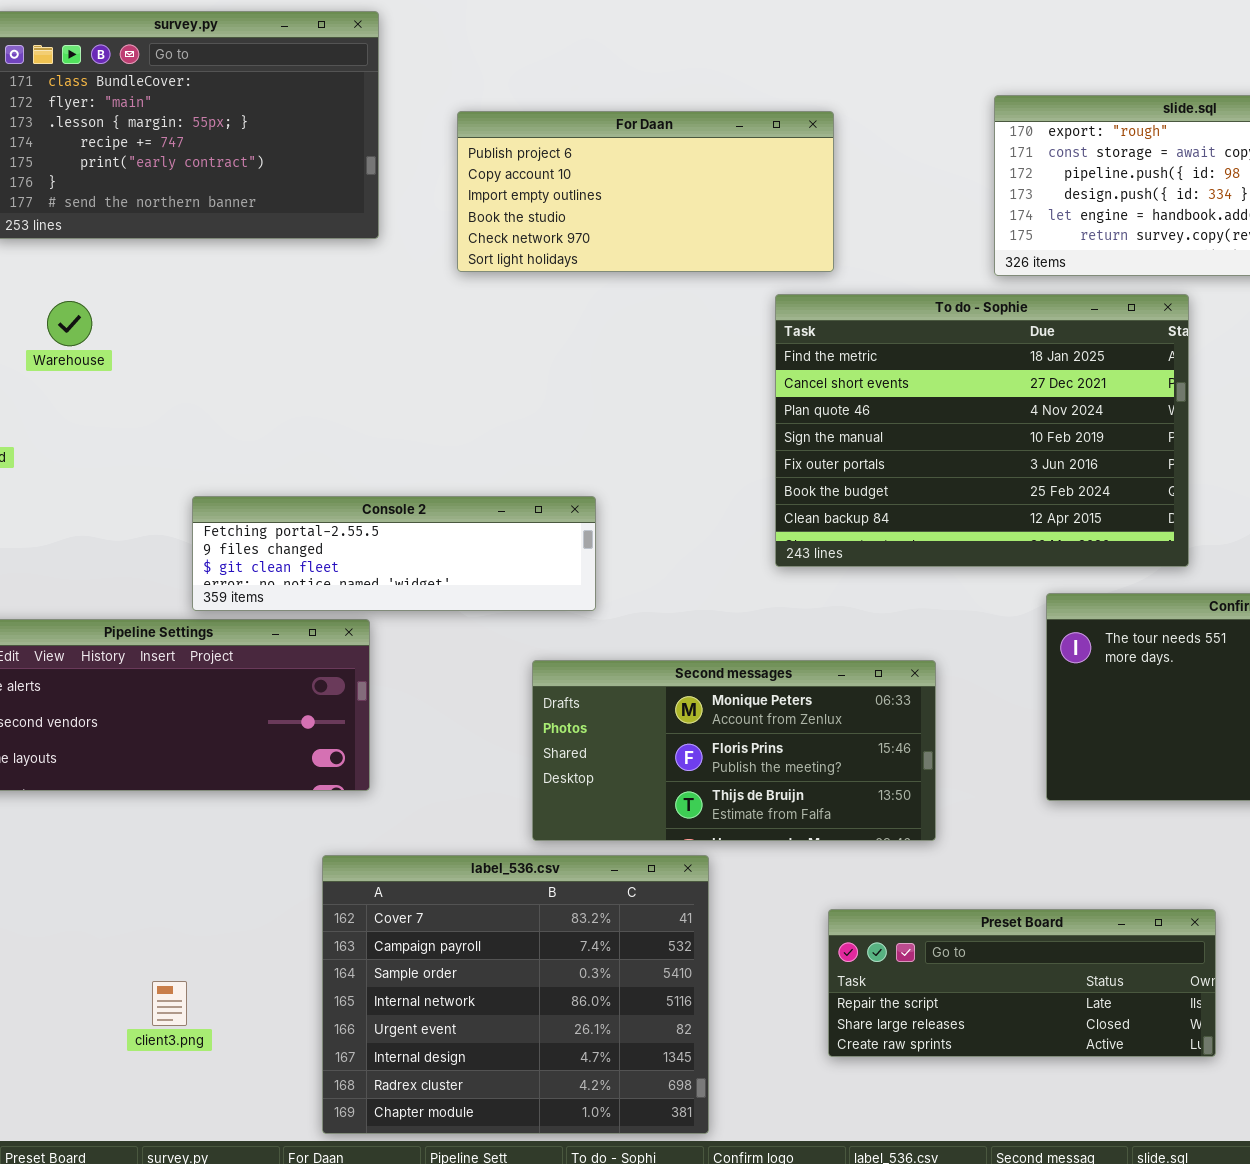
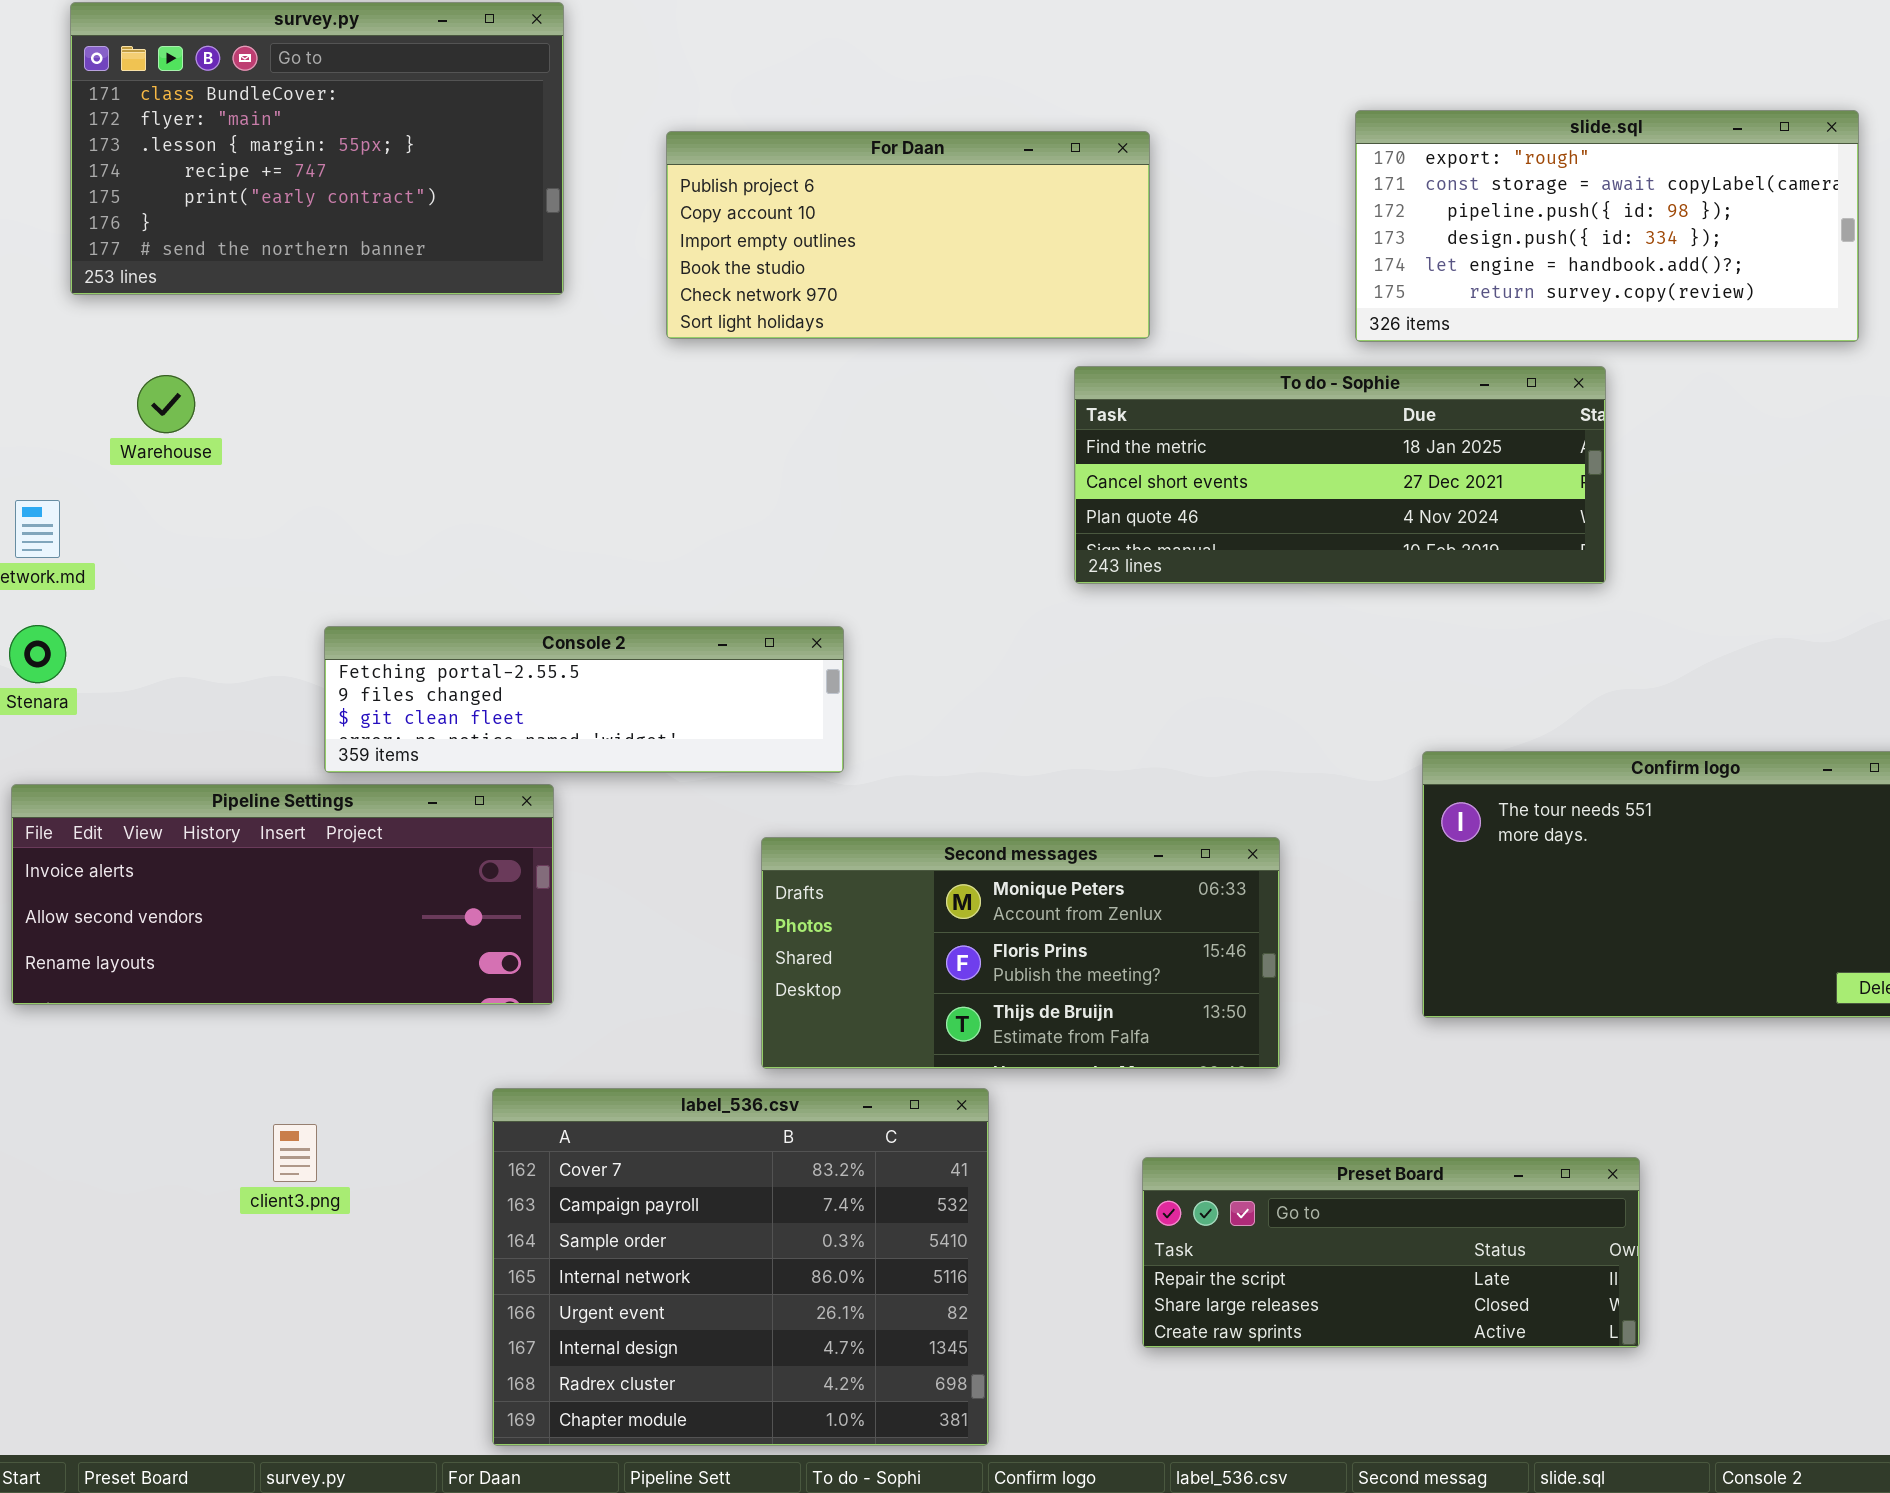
To do - Sophie: [775,294,1189,567] -> [1074,366,1606,584], resized
client3.png: [152,981,187,1026] -> [273,1124,317,1182], moved

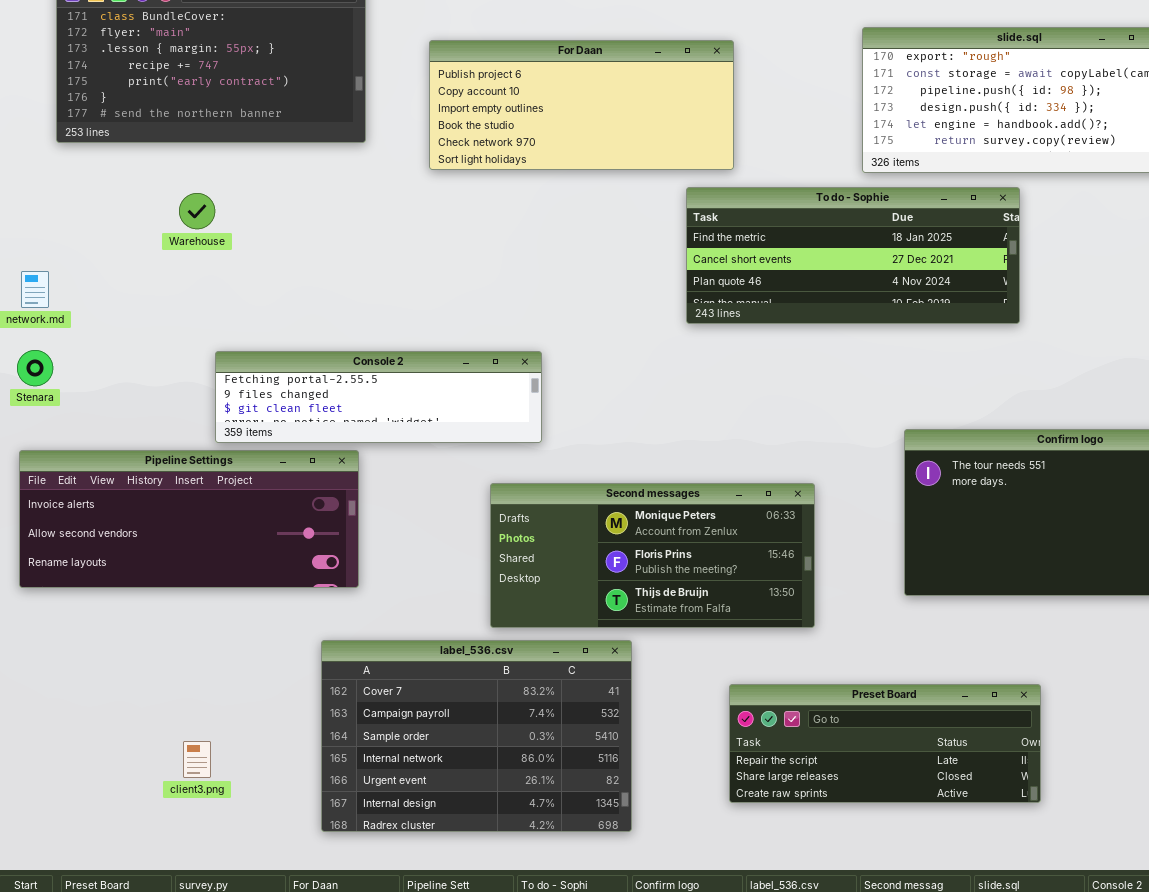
Warehouse: [137,375,195,433] -> [179,193,215,229], moved
label_536.csv: [492,1088,989,1446] -> [321,640,632,832], resized
client3.png: [273,1124,317,1182] -> [183,741,211,778], moved

